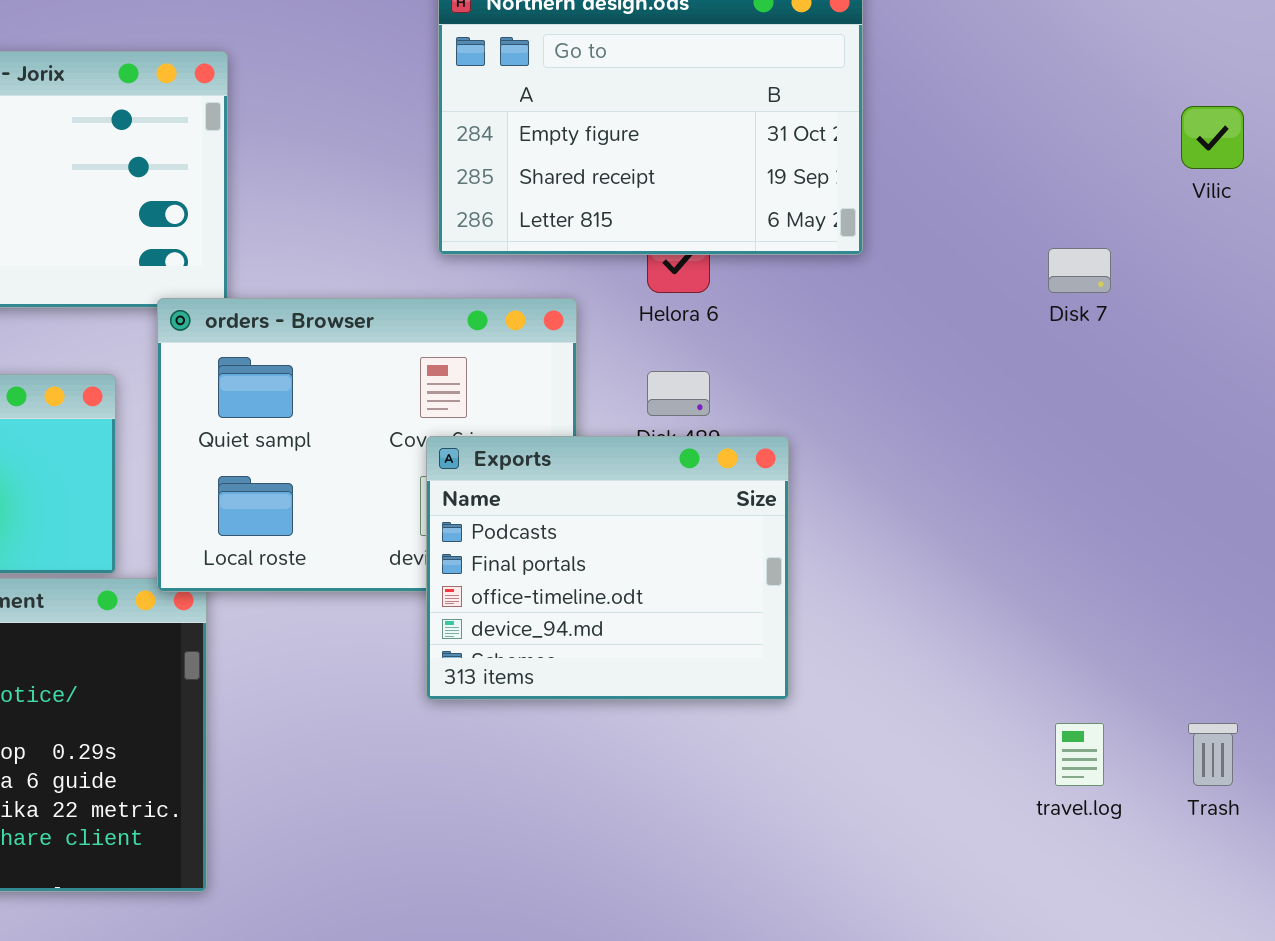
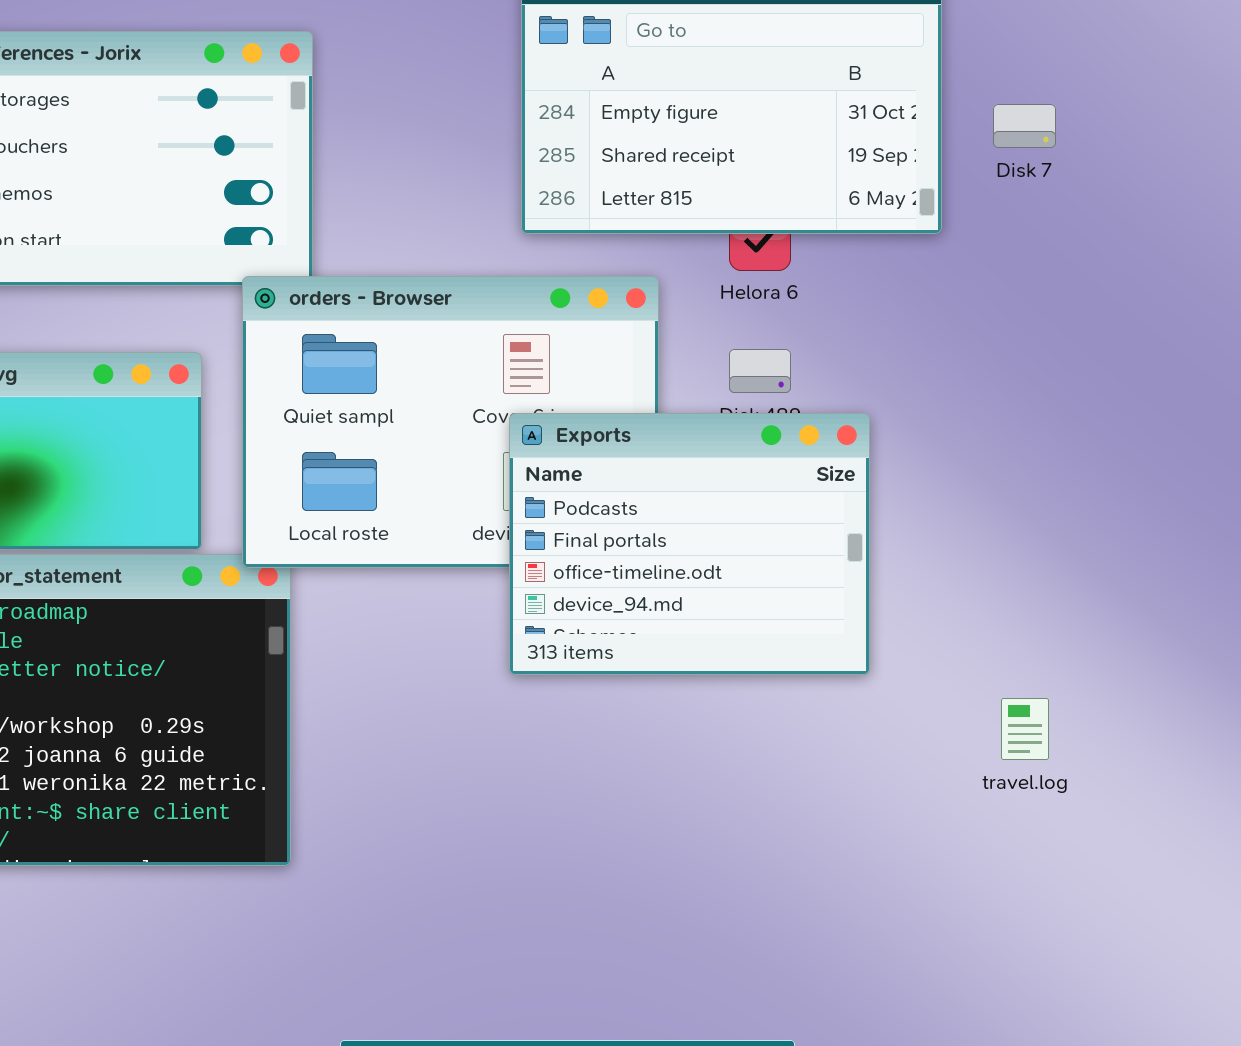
Disk 7: [1048,248,1111,293] -> [993,104,1056,148], moved
travel.log: [1055,723,1104,786] -> [1001,698,1049,760], moved

